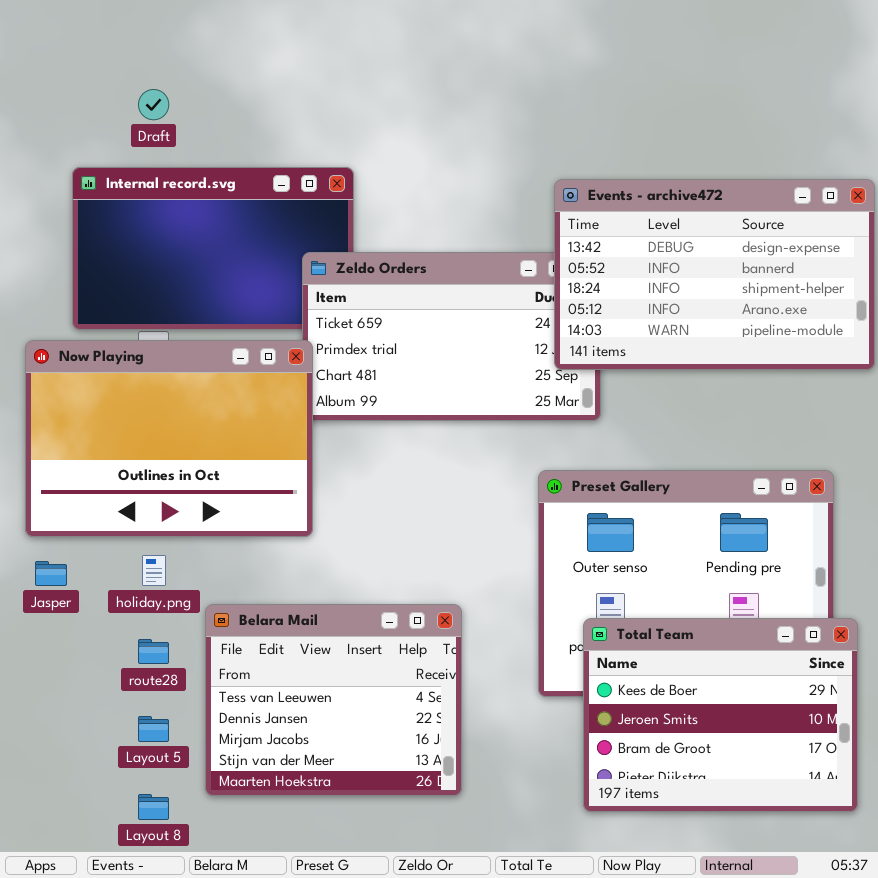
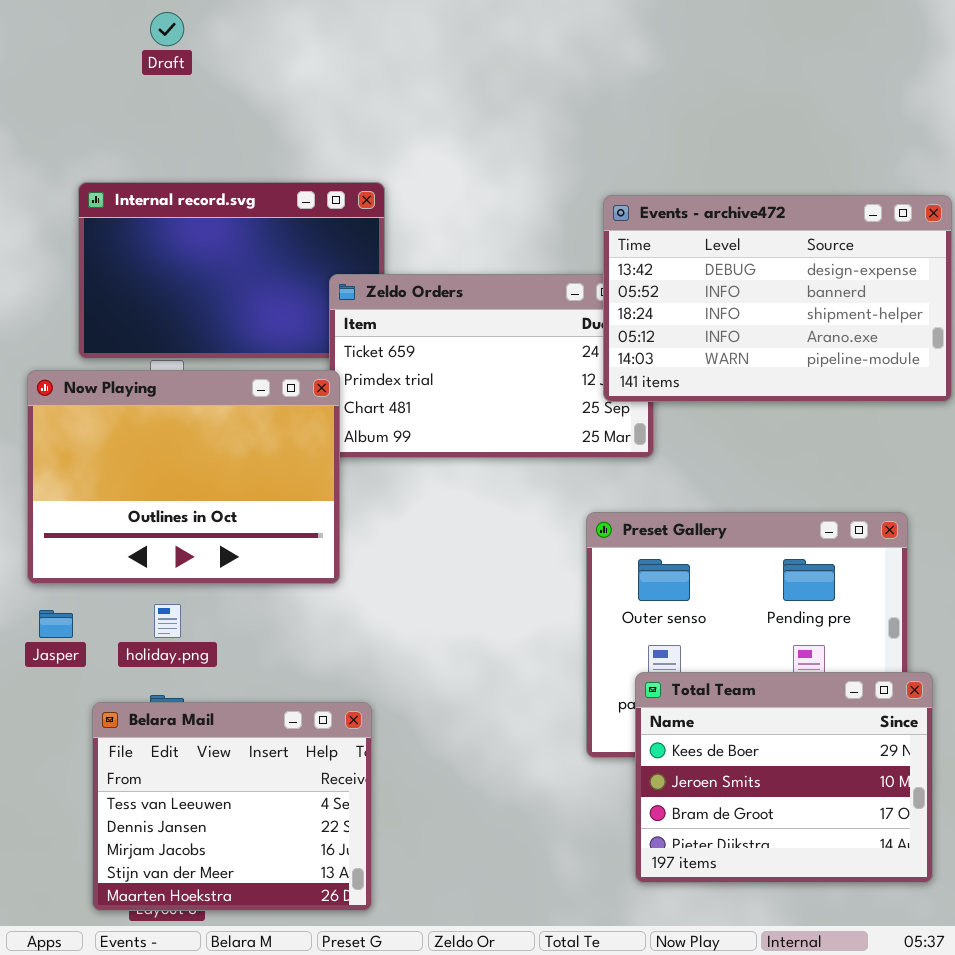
Draft: [138,89,169,120] -> [150,12,184,46], moved
Belara Mail: [205,604,462,796] -> [92,702,372,911], moved

